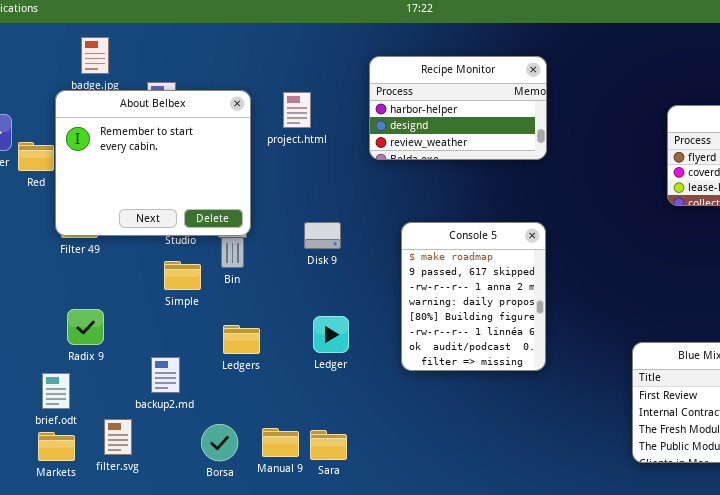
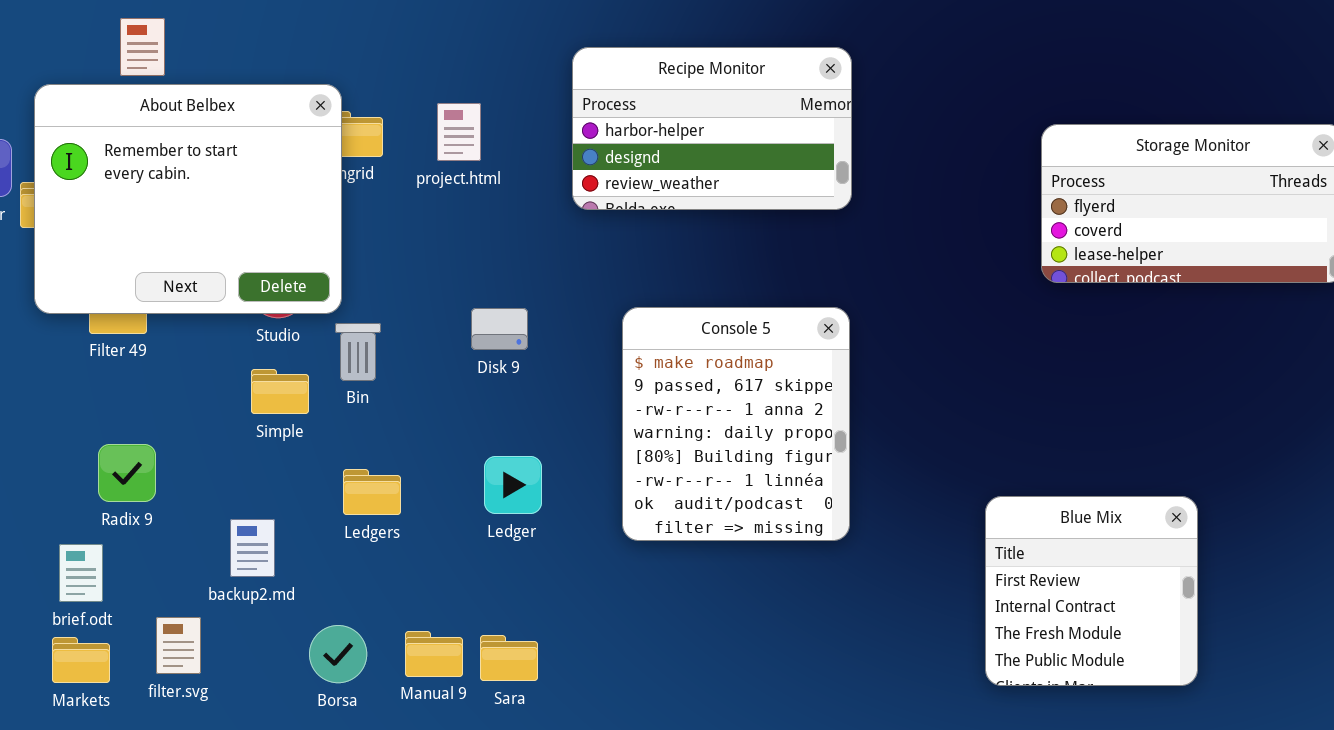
About Belbex: [55,90,251,236] -> [34,84,342,314], moved

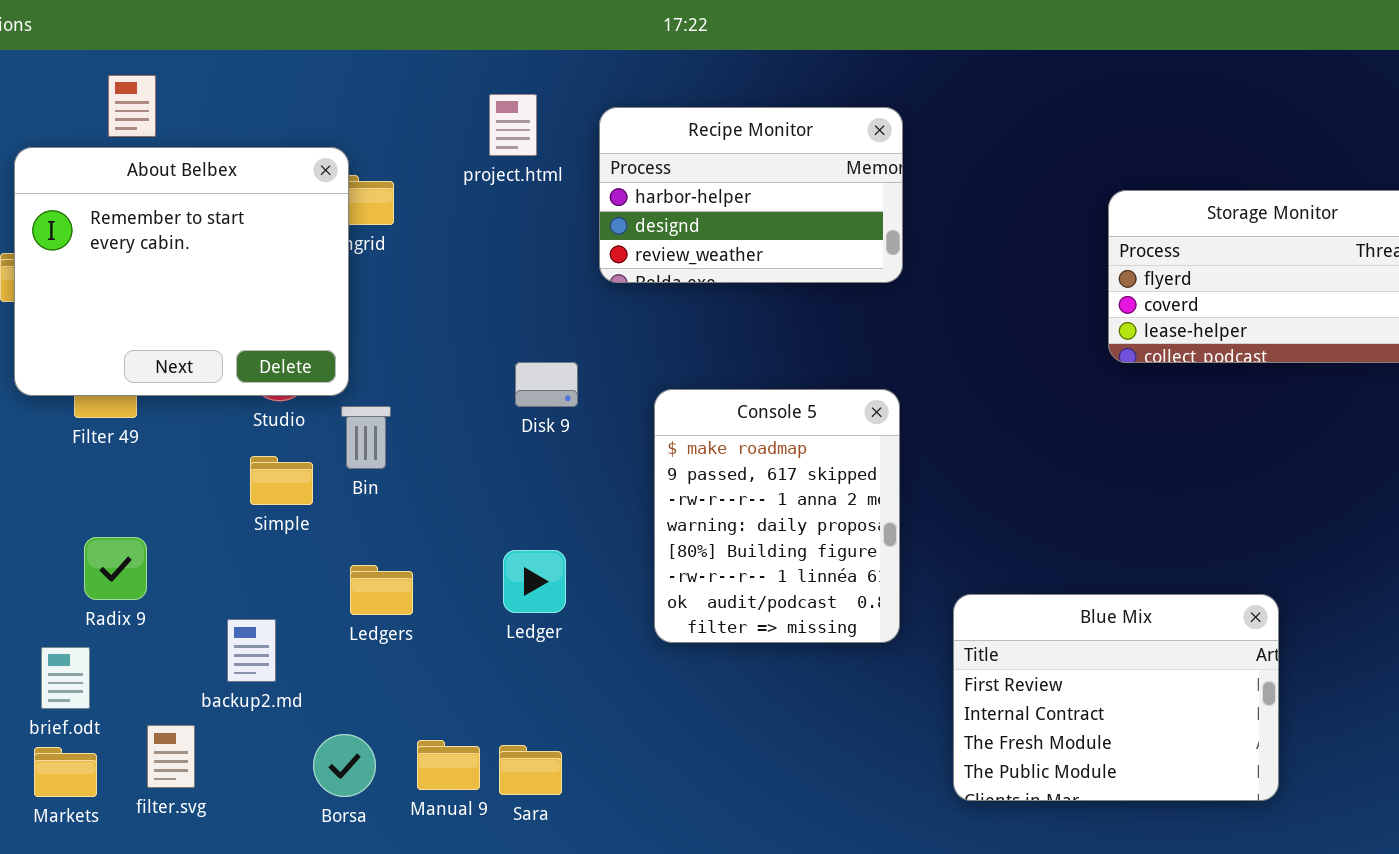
project.html: [437,103,481,161] -> [489,94,537,156], moved
Disk 9: [471,308,528,350] -> [515,362,578,407], moved
Blue Mix: [985,496,1198,686] -> [953,594,1279,801], resized

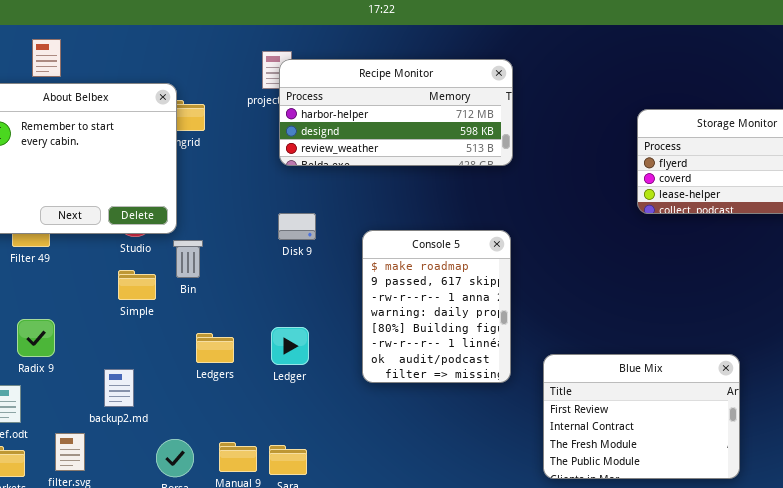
Recipe Monitor: [599,107,903,283] -> [279,59,513,166], resized
Ledgers: [350,565,413,615] -> [196,333,234,363], moved

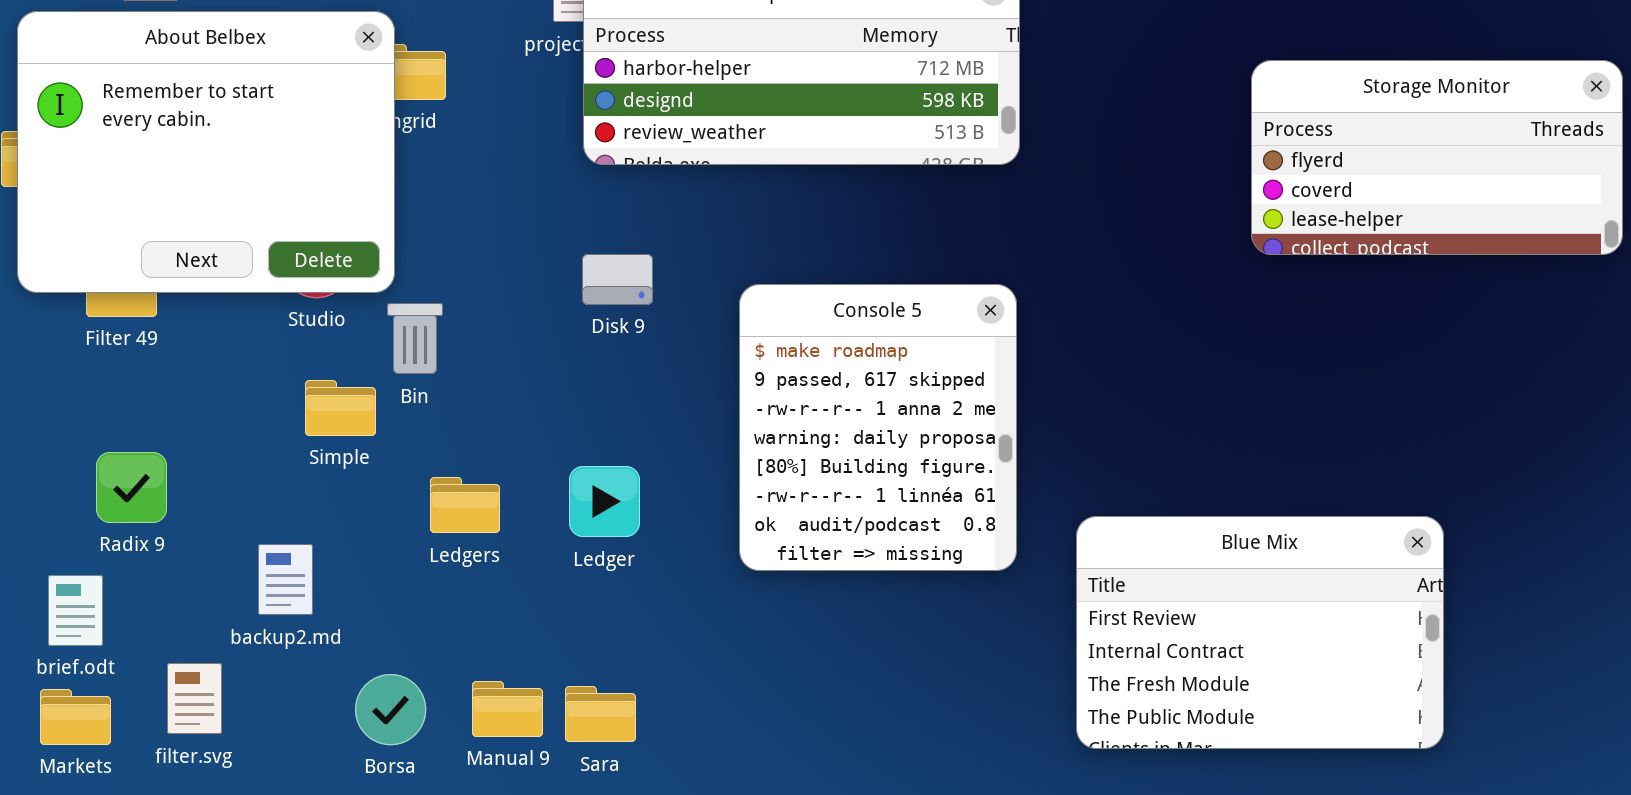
Simple: [118,270,156,300] -> [305,380,376,436], moved

